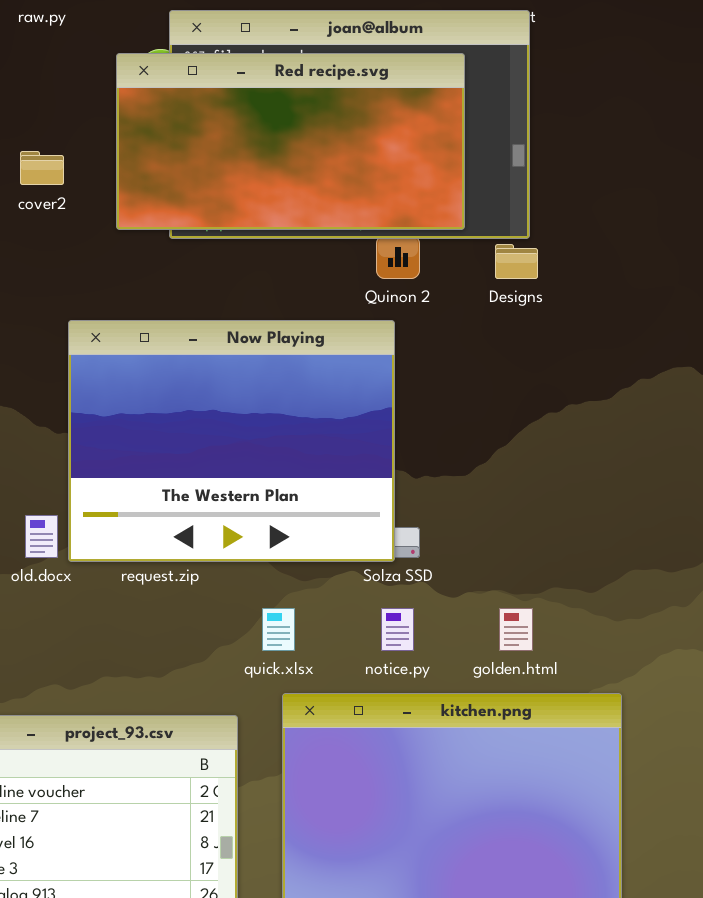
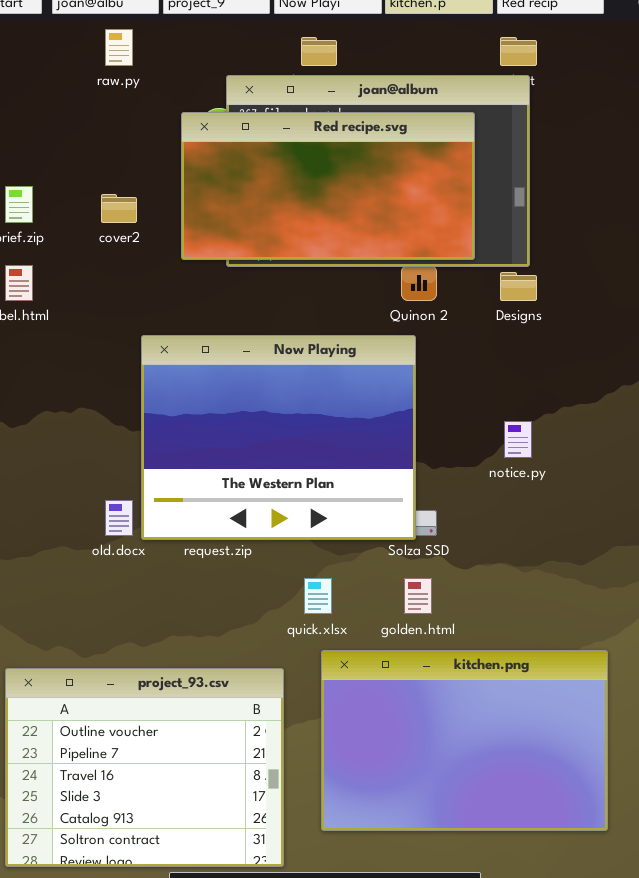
notice.py: [381,608,414,651] -> [504,421,532,458], moved
golden.html: [499,608,533,651] -> [404,578,432,614], moved

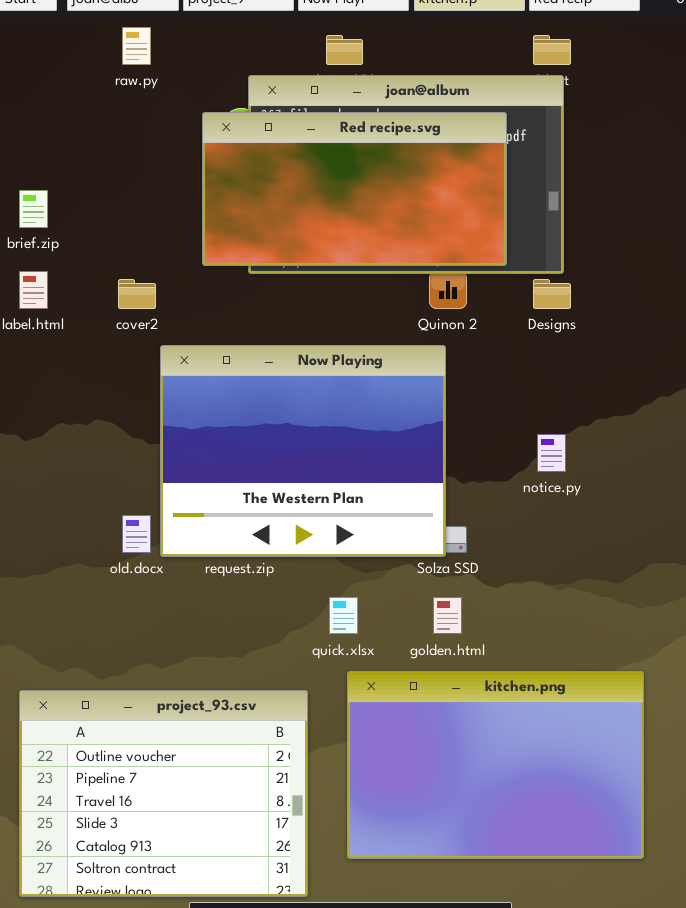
cover2: [101,194,137,223] -> [118,279,156,309], moved

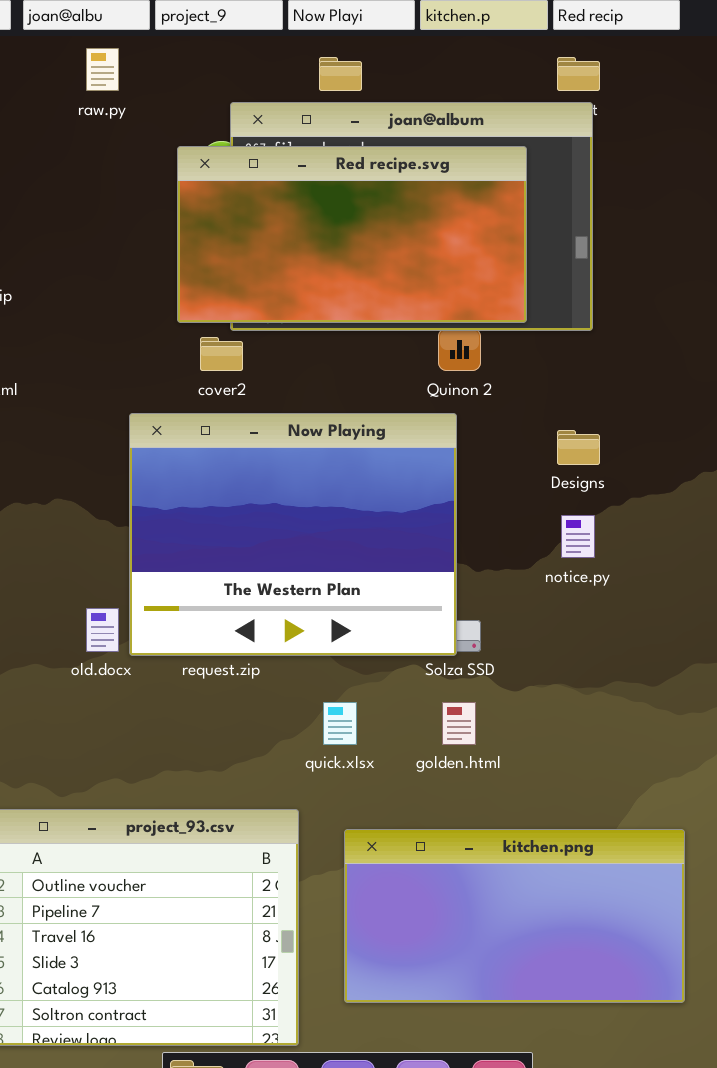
cover2: [118,279,156,309] -> [200,337,243,371], moved
Designs: [533,279,571,309] -> [557,430,600,465], moved
kitchen.png: [347,671,644,859] -> [344,829,685,1003], resized

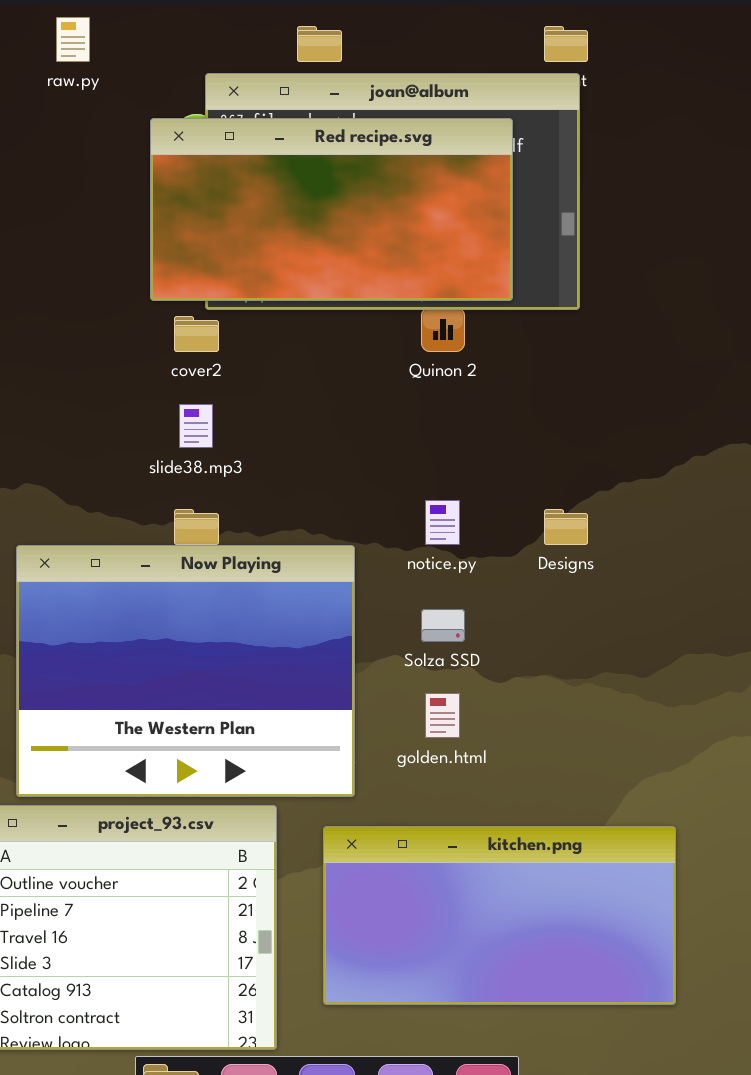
Now Playing: [129,413,457,656] -> [16,545,355,797], moved
Designs: [557,430,600,465] -> [544,509,588,545], moved
notice.py: [561,515,595,558] -> [425,500,460,545], moved

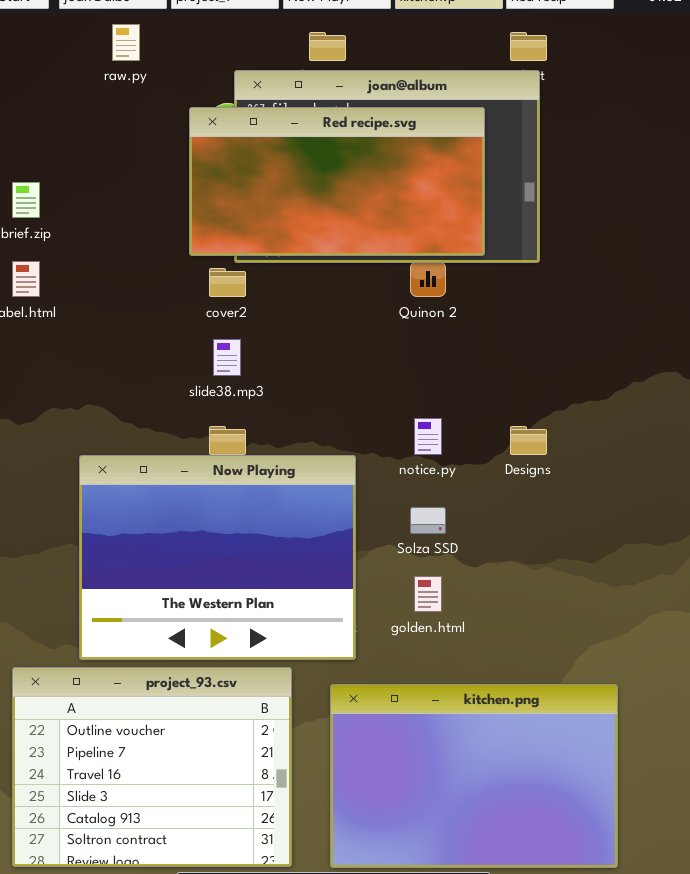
kitchen.png: [323,826,676,1005] -> [330,684,618,868], resized

